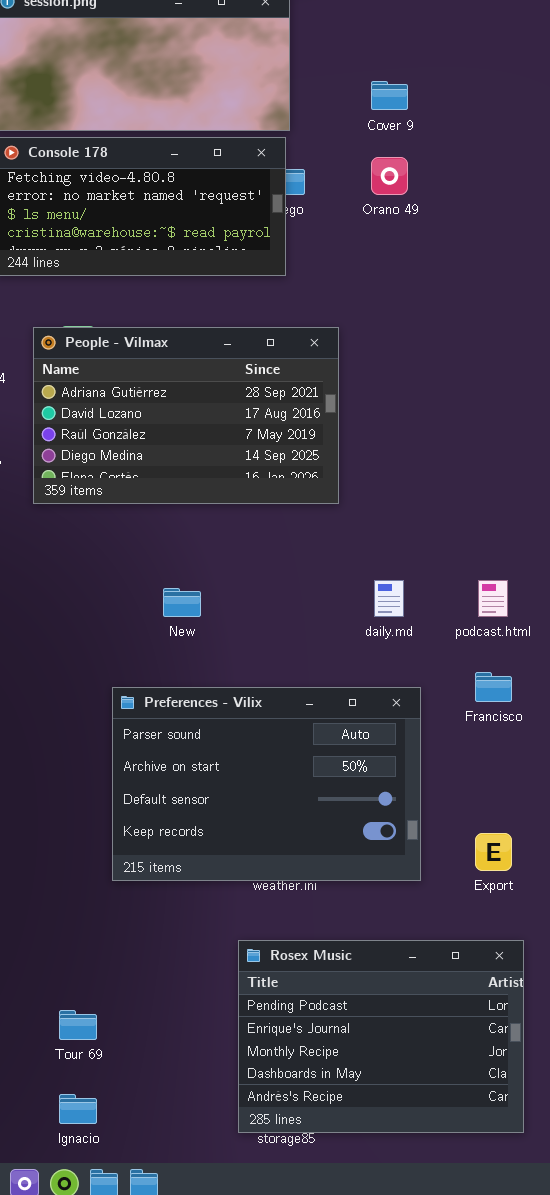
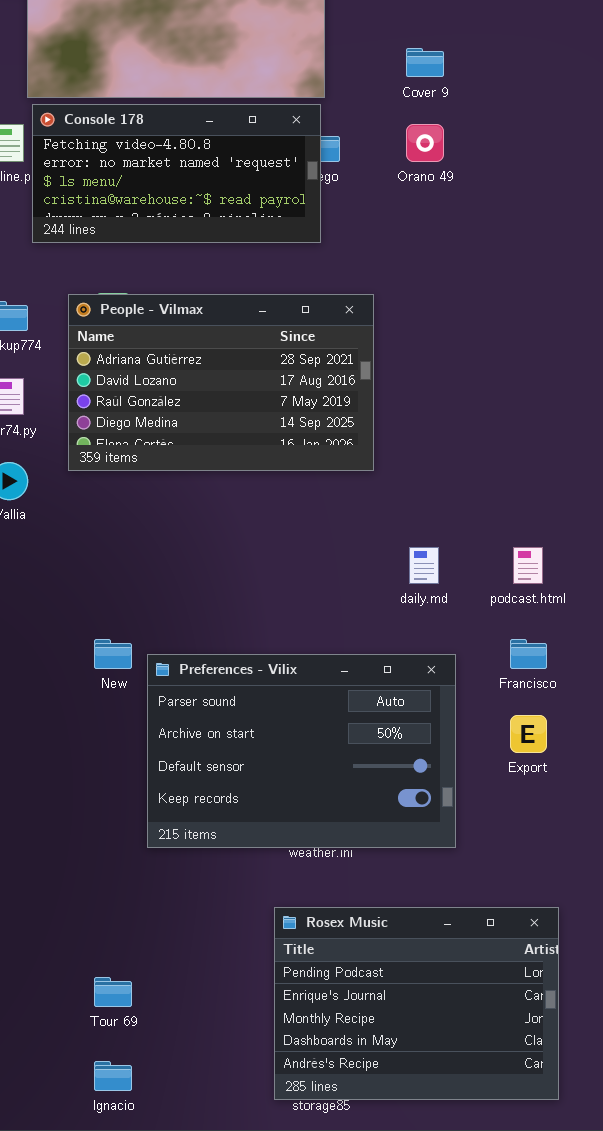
New: [163,588,201,617] -> [94,639,132,669], moved
Export: [475,833,512,871] -> [510,715,547,753], moved

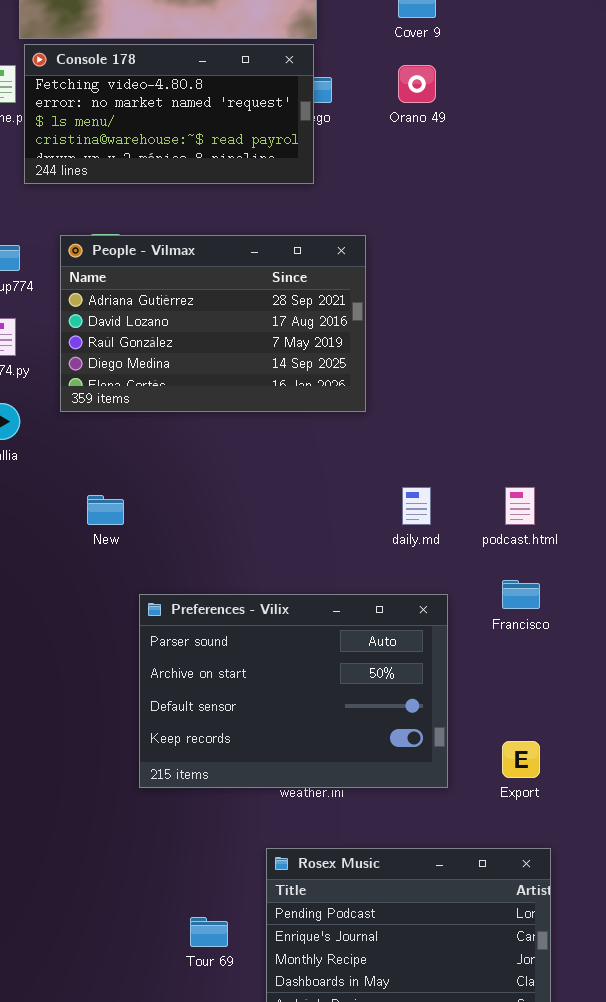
New: [94,639,132,669] -> [87,495,124,525], moved
Export: [510,715,547,753] -> [502,741,540,778], moved
Tour 69: [94,977,132,1007] -> [190,917,228,947], moved

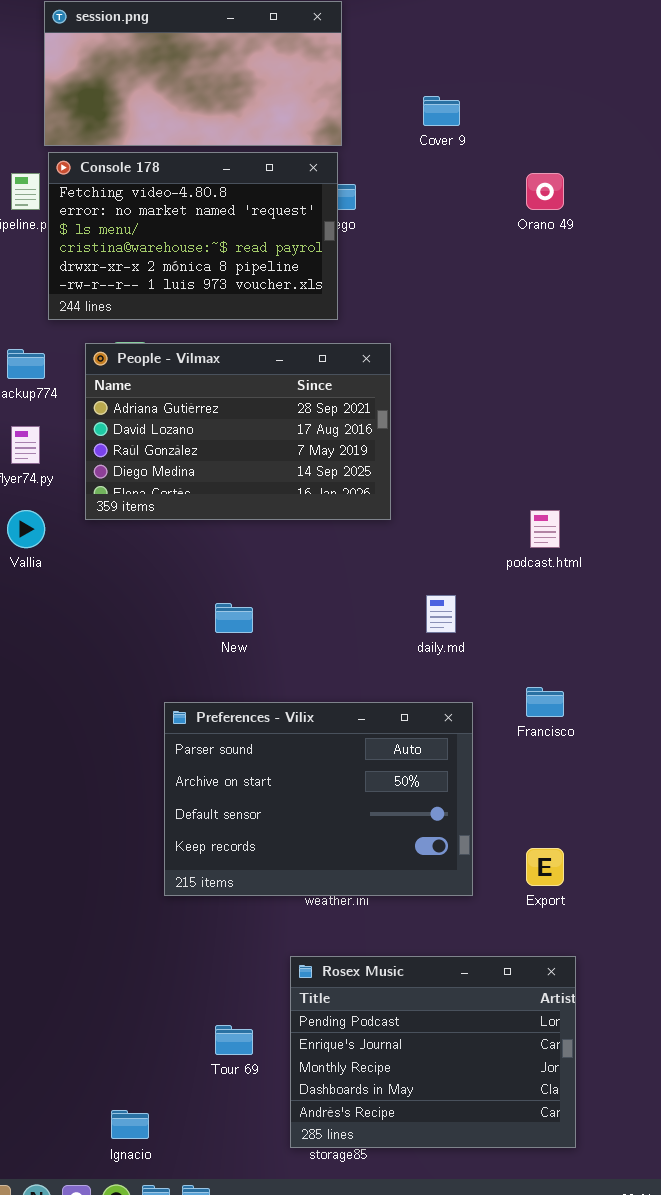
Console 178: [24,44,314,184] -> [48,152,338,320], resized
Orano 49: [398,65,436,103] -> [526,173,564,210], moved
podcast.html: [505,487,535,525] -> [530,510,560,548], moved
New: [87,495,124,525] -> [215,603,253,633], moved

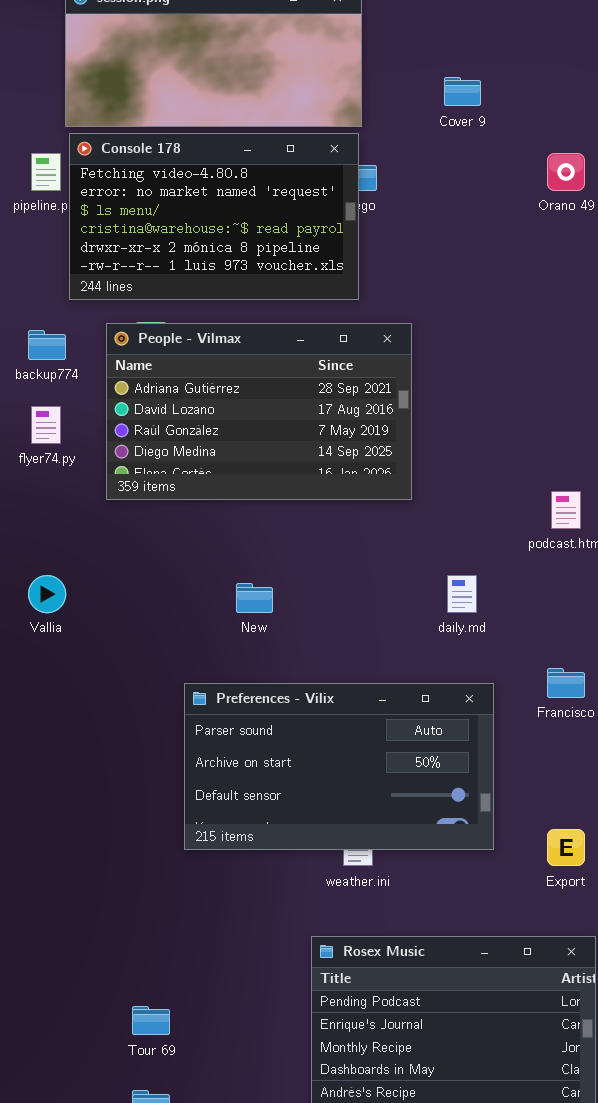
Vallia: [7,510,45,548] -> [28,575,66,613], moved
Preferences - Vilix: [164,702,473,896] -> [184,683,494,850], resized
Tour 69: [215,1025,253,1055] -> [132,1006,170,1035], moved

